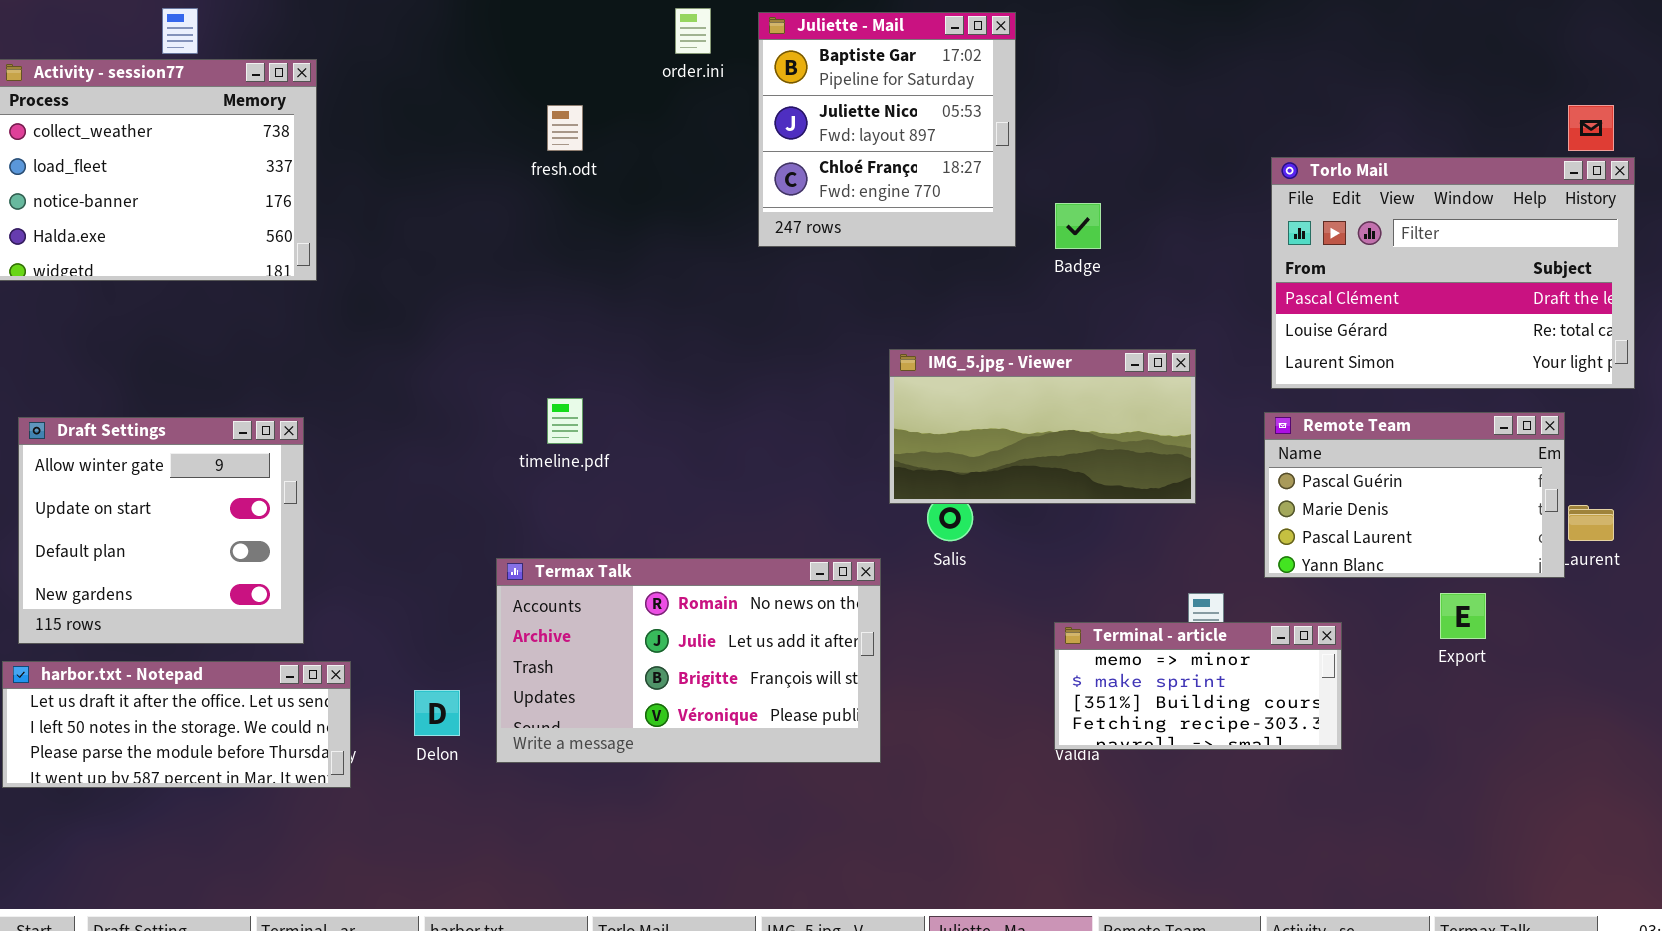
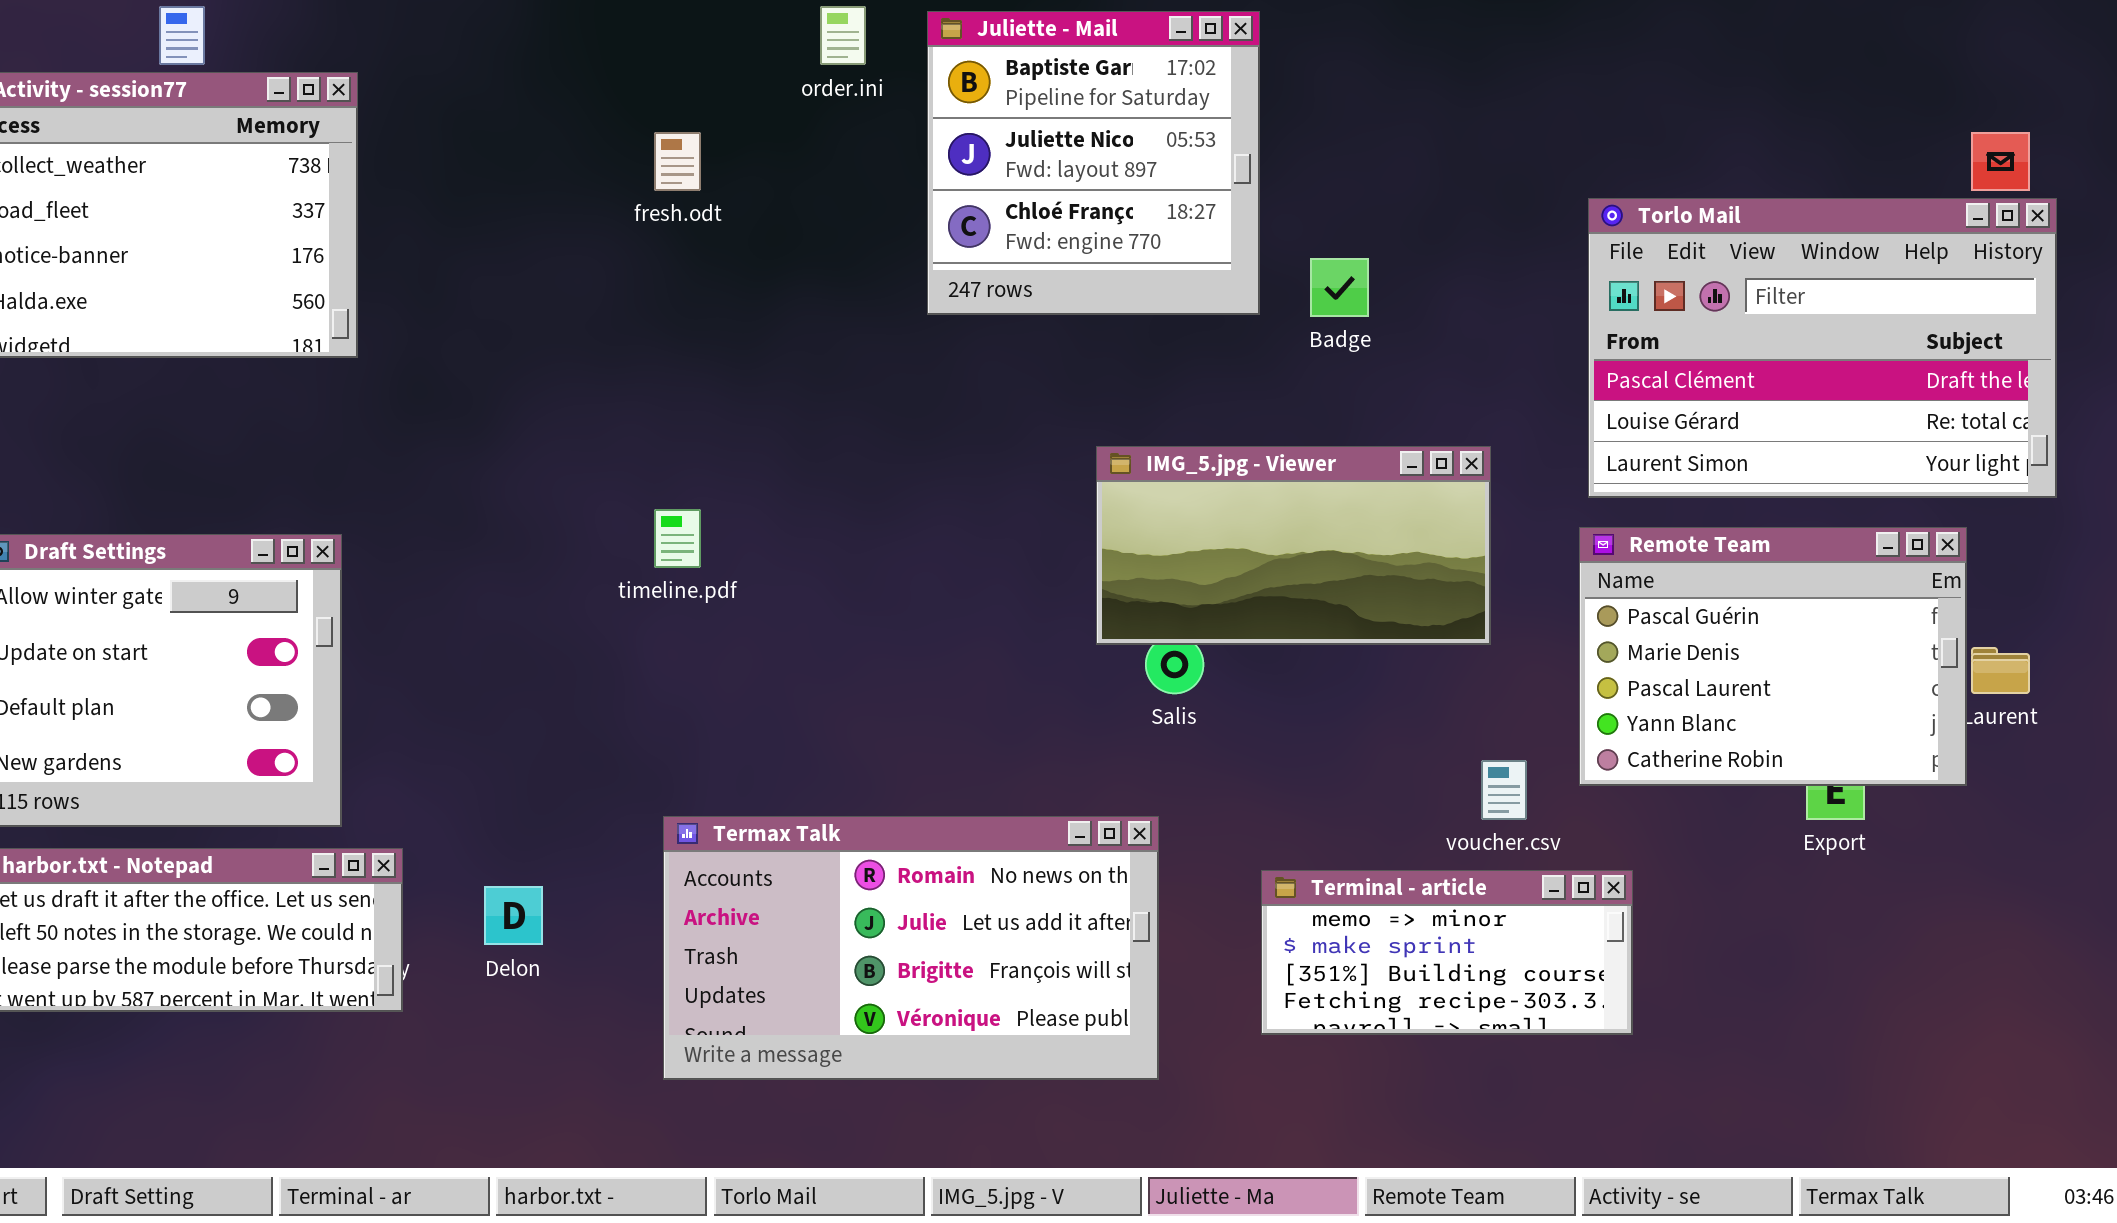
Remote Team: [1264,412,1565,578] -> [1579,527,1967,786], resized
Termax Talk: [496,558,881,763] -> [663,816,1159,1080], moved
Terminal - article: [1054,622,1342,750] -> [1261,870,1633,1035], moved

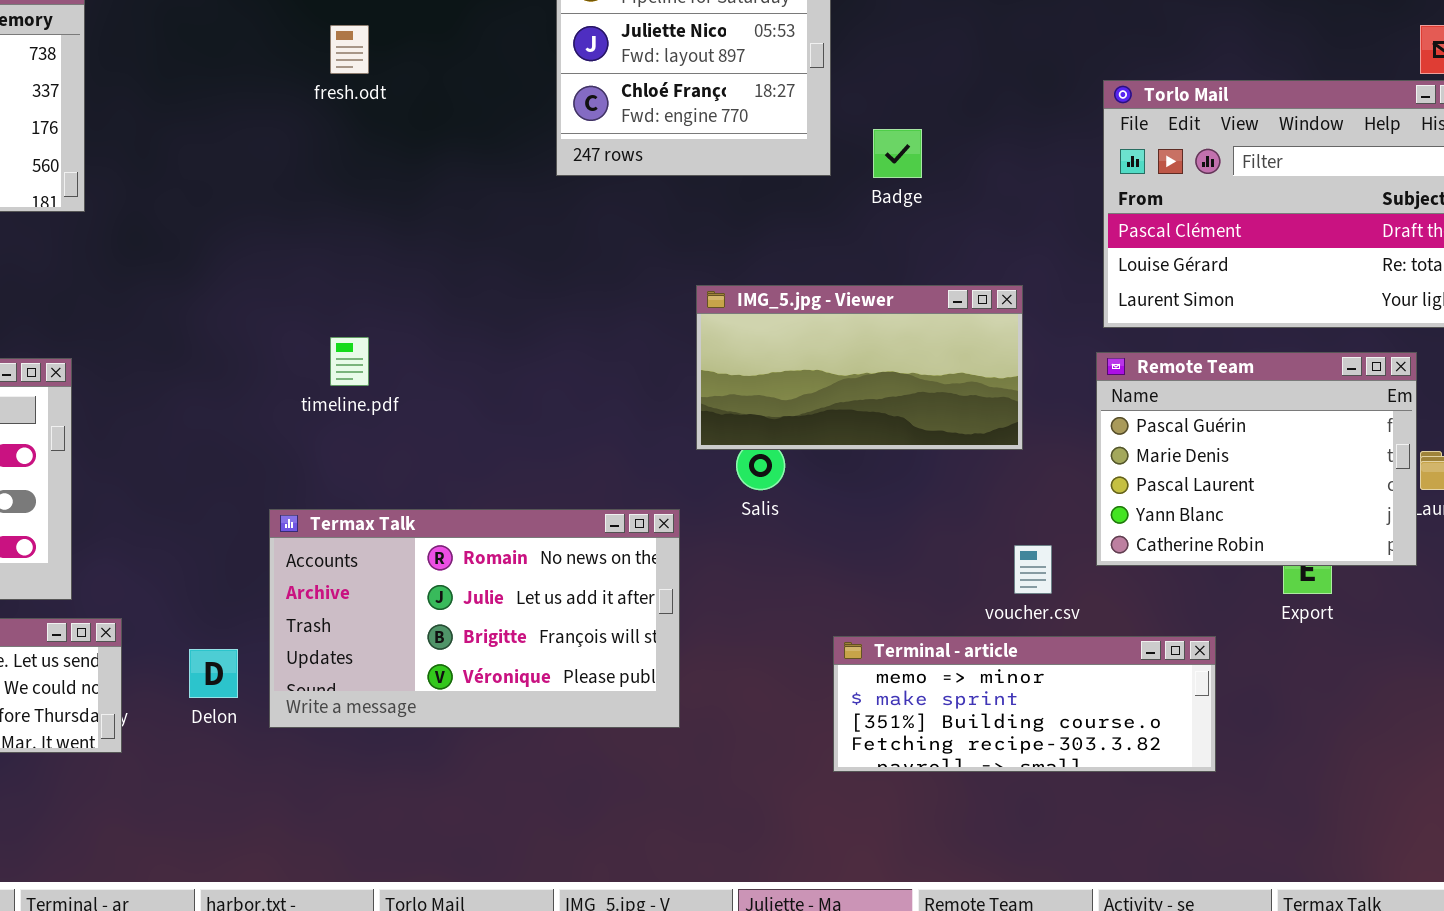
Termax Talk: [663,816,1159,1080] -> [269,509,680,728], moved
Terminal - article: [1261,870,1633,1035] -> [833,636,1216,772], resized

